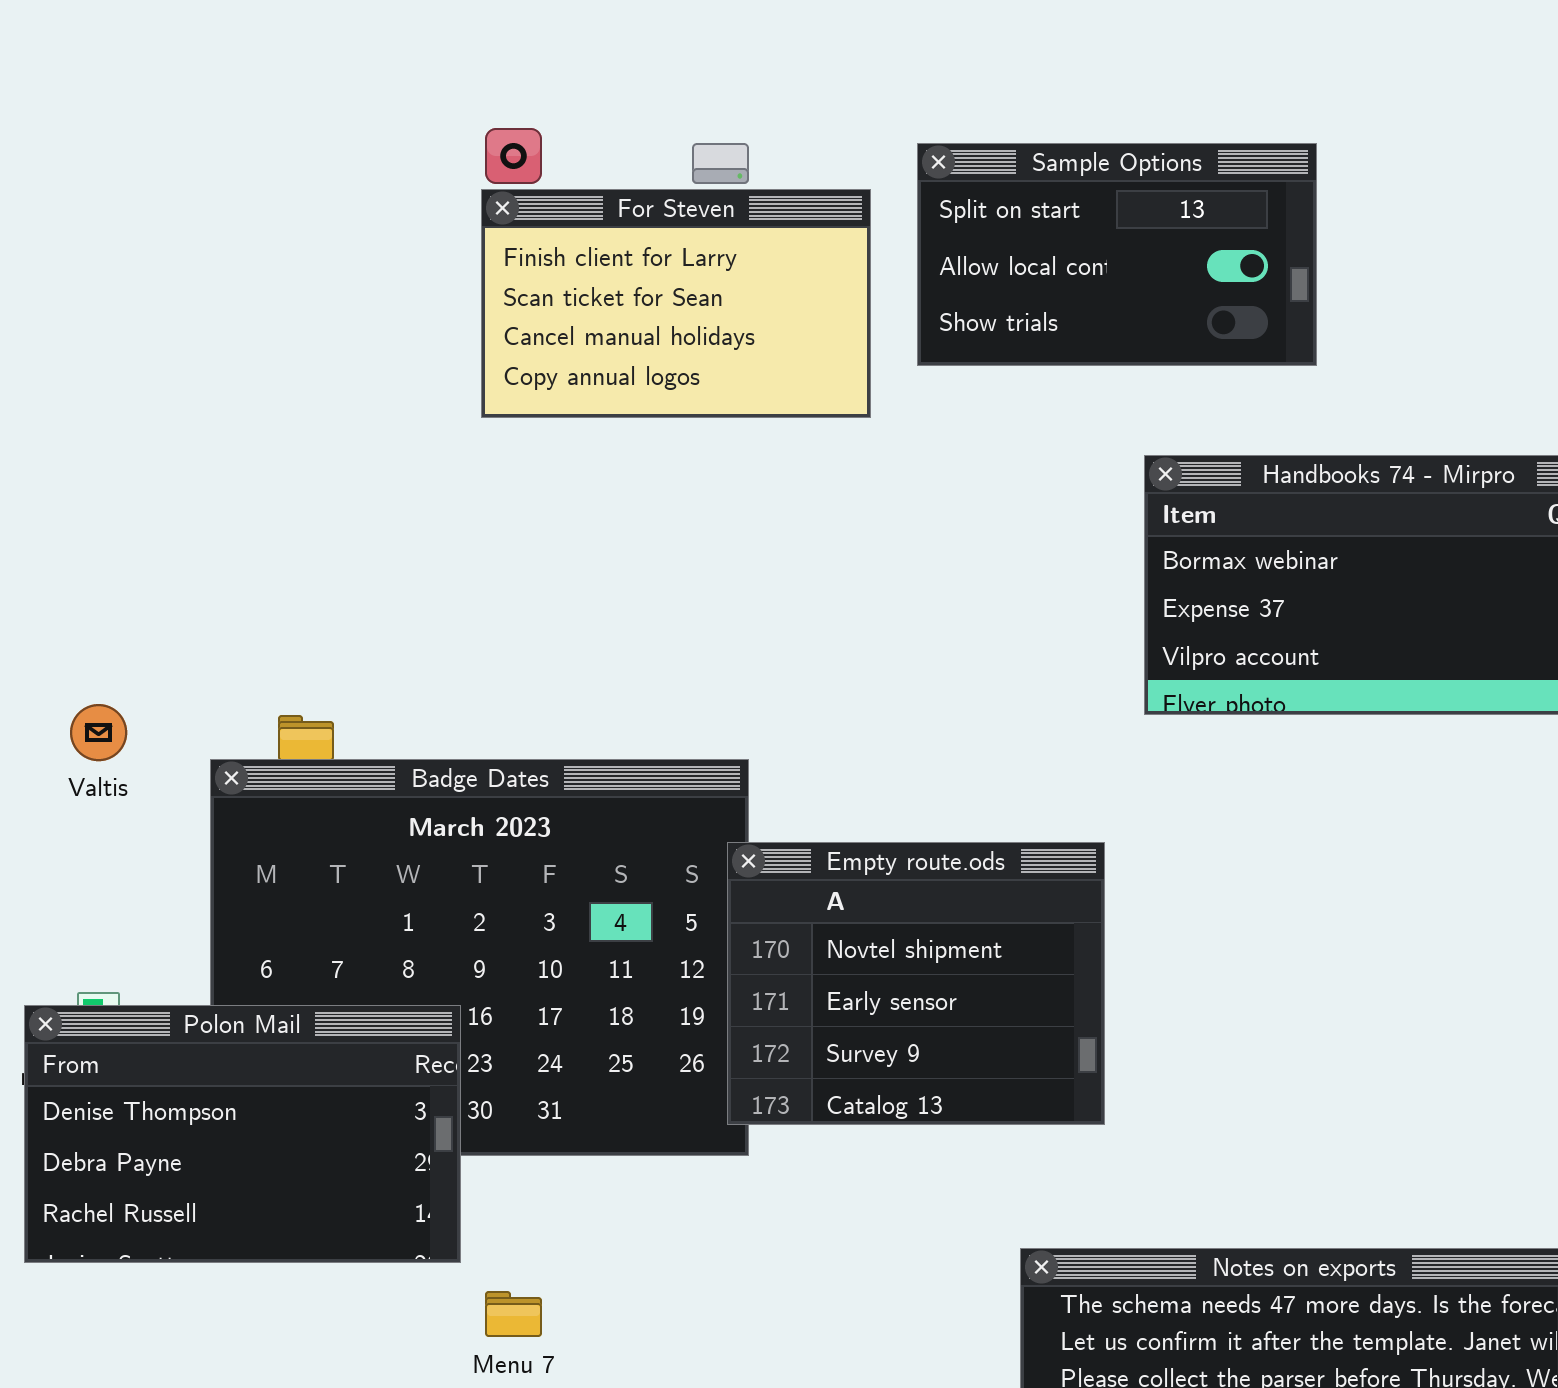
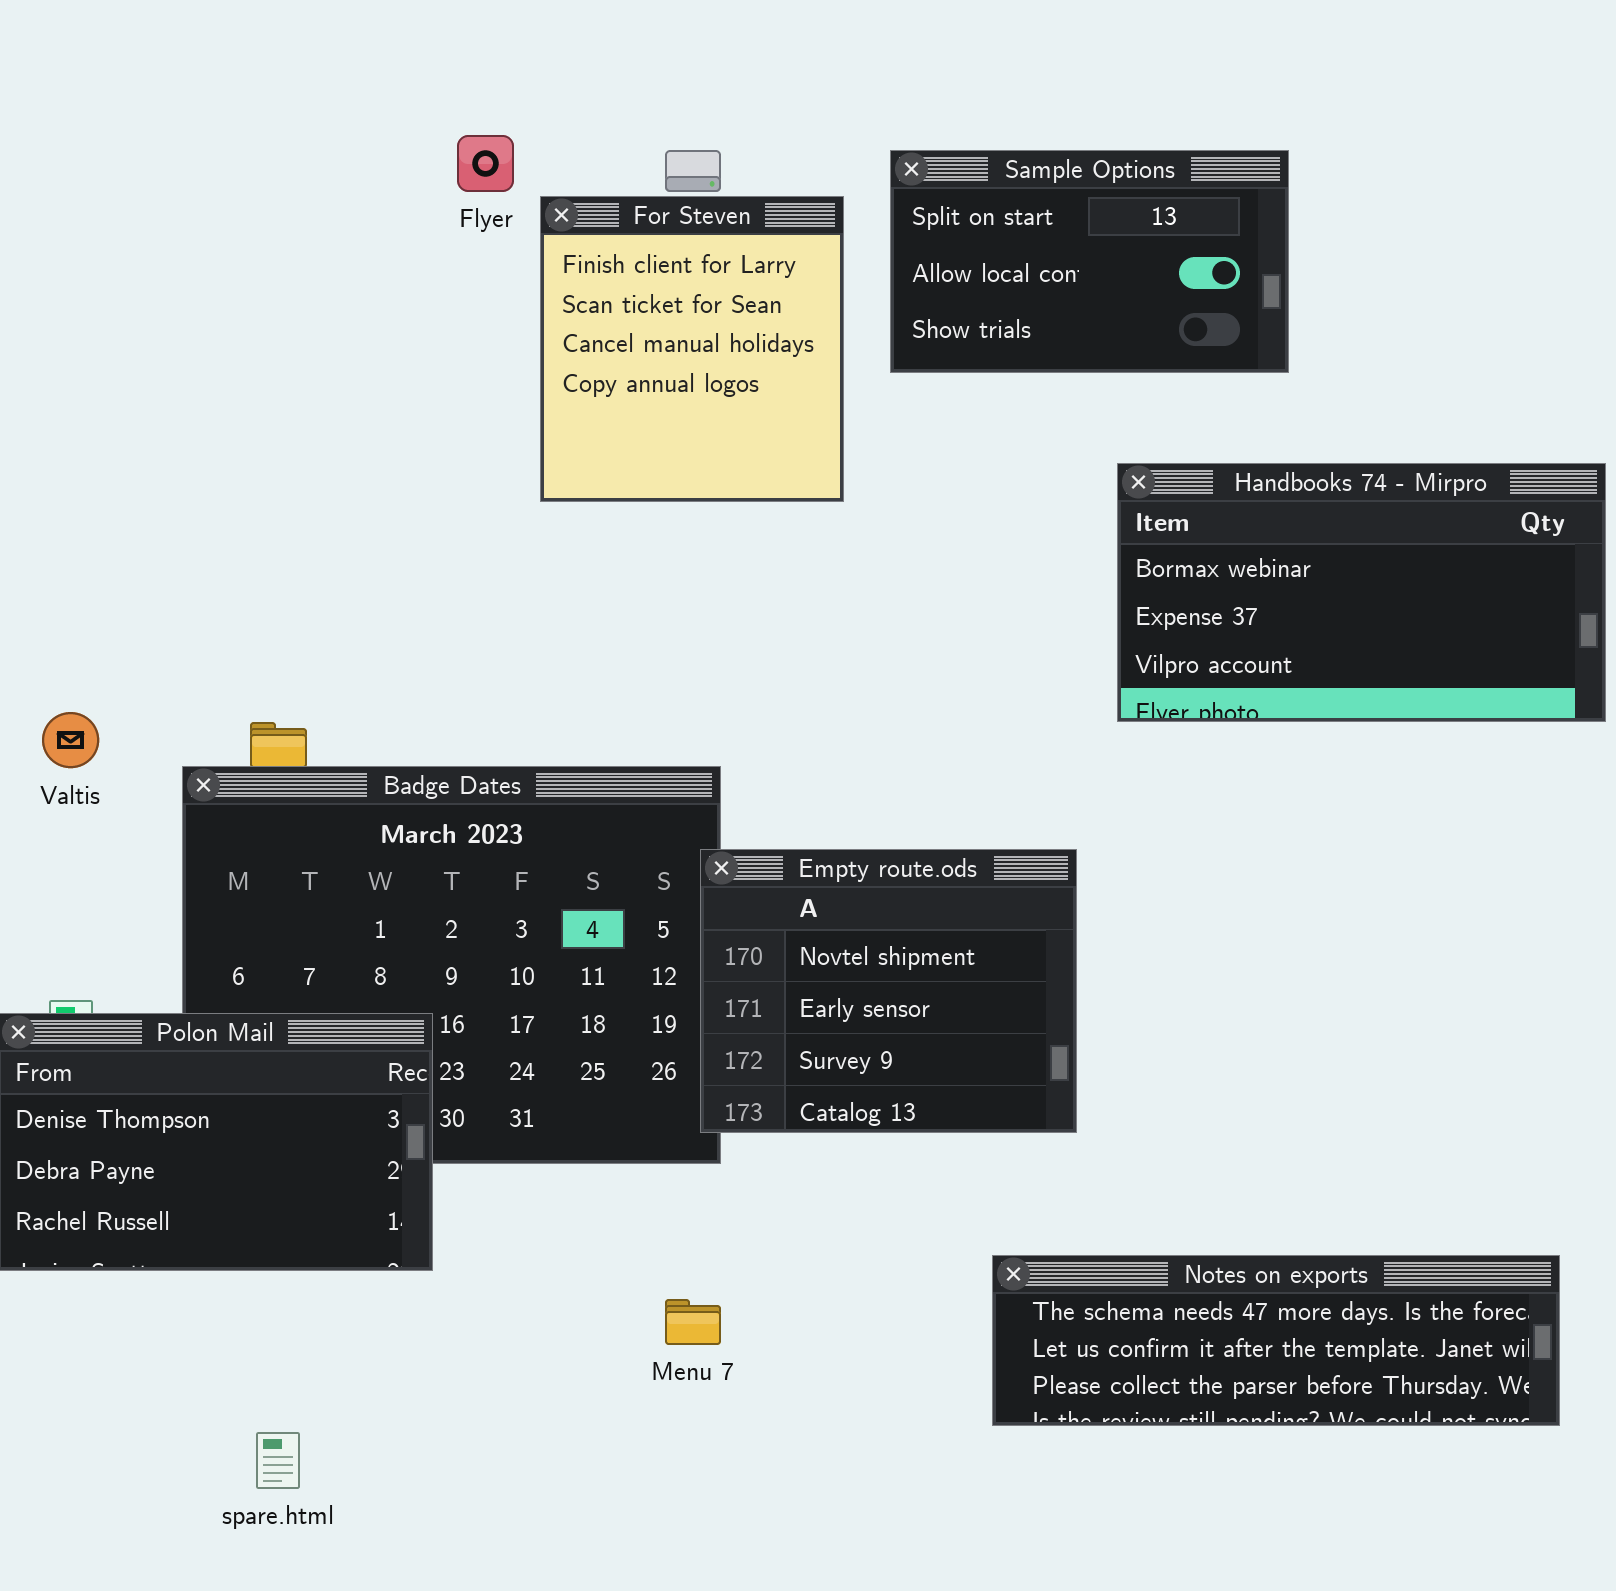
For Steven: [481,189,871,418] -> [540,196,844,502], resized
Menu 7: [485,1291,542,1337] -> [665,1299,721,1345], moved

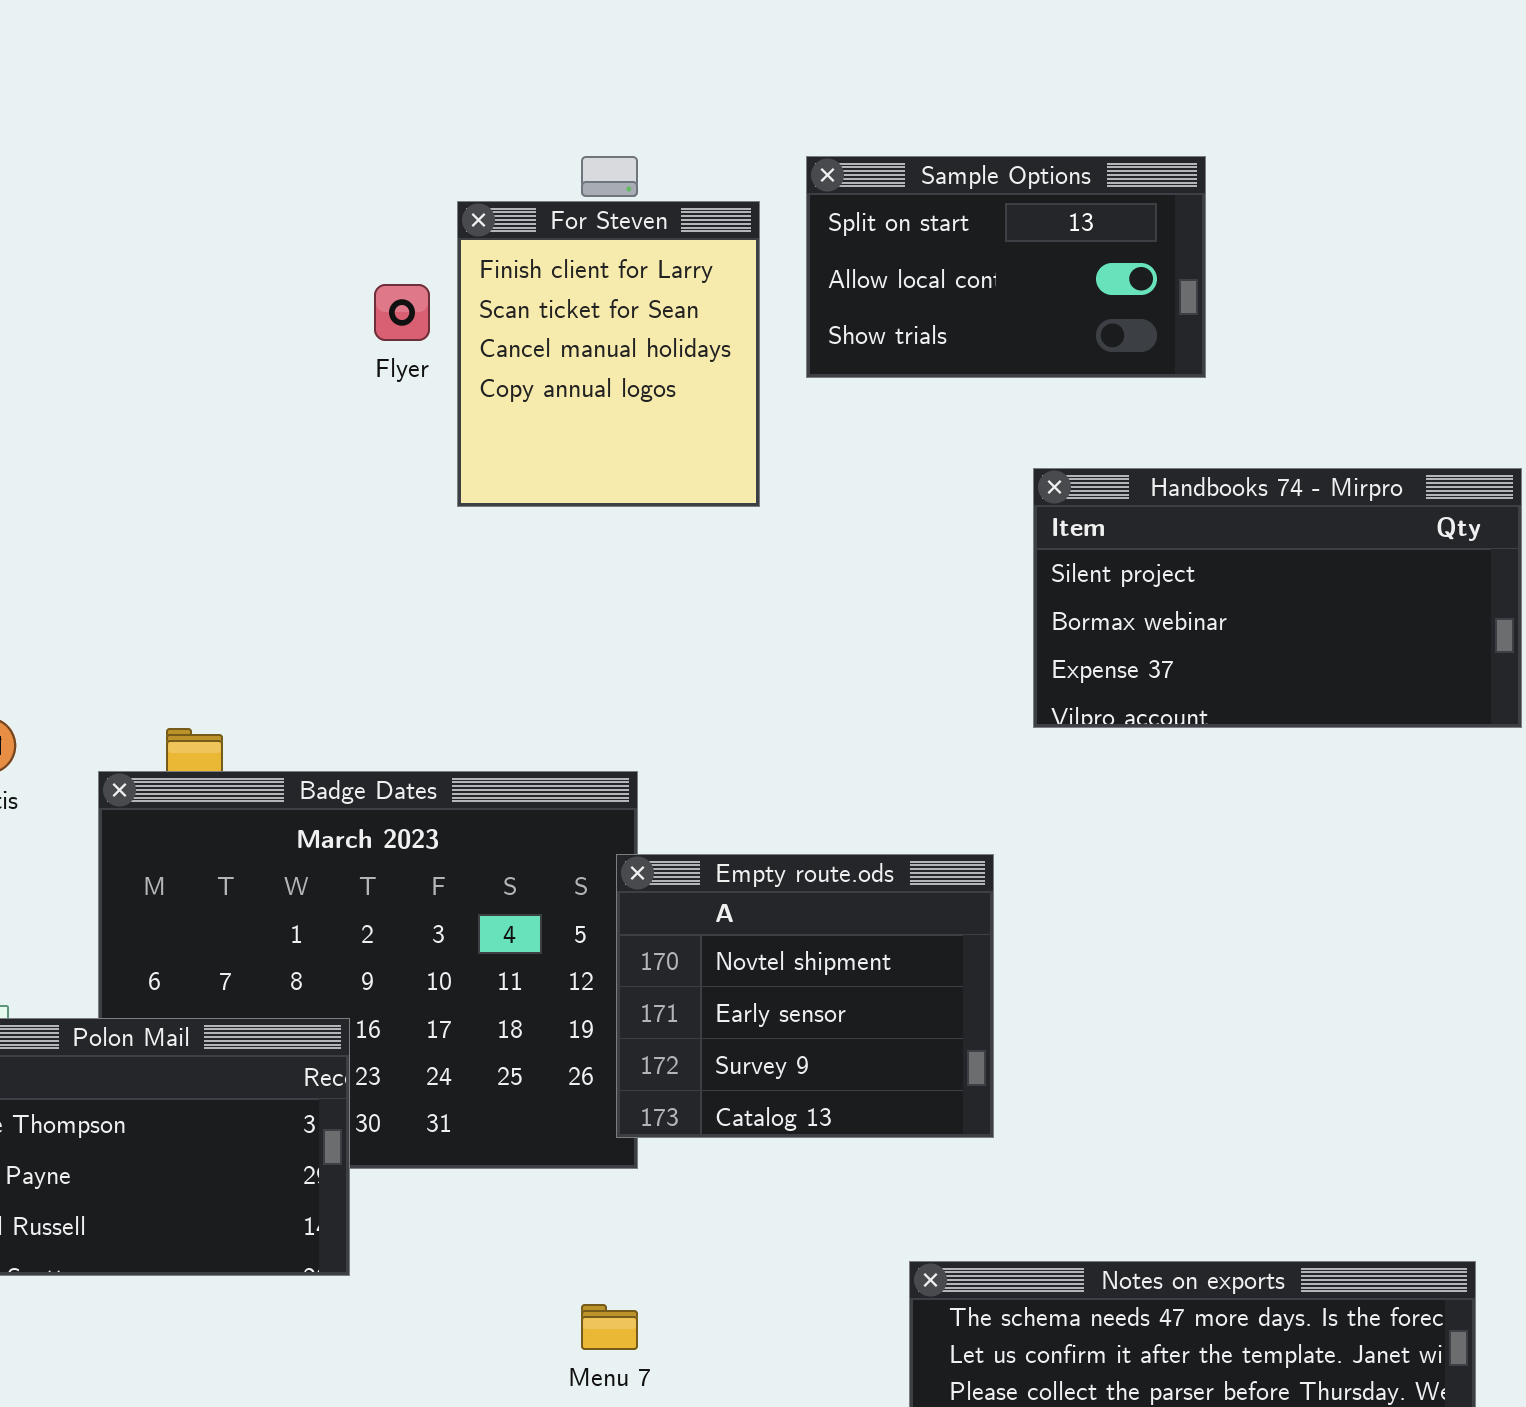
Flyer: [457,135,514,192] -> [374,284,430,341], moved
Handbooks 74 - Mirpro: [1117,463,1606,722] -> [1033,468,1522,728], scrolled up 1 row

